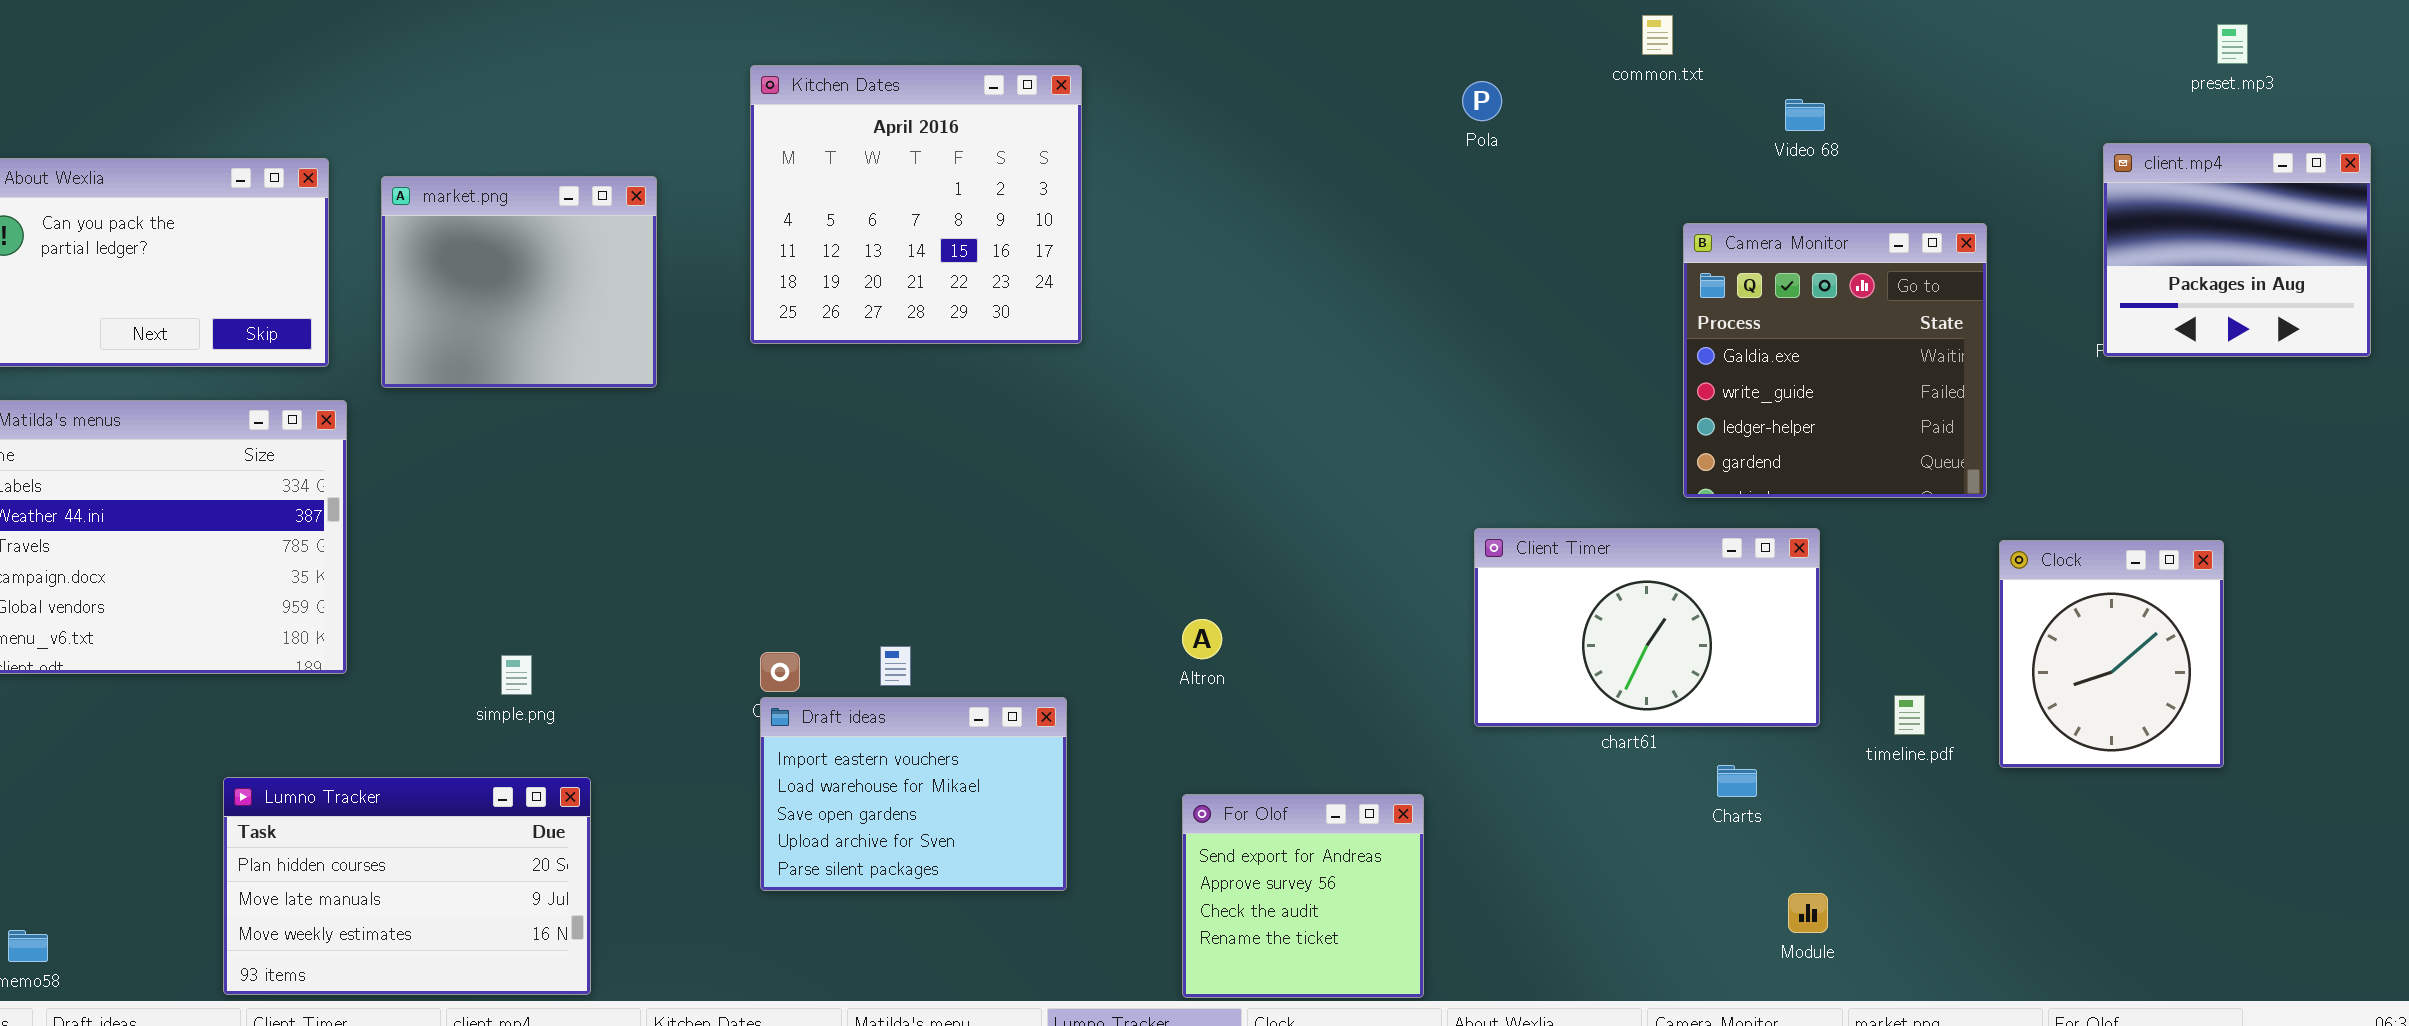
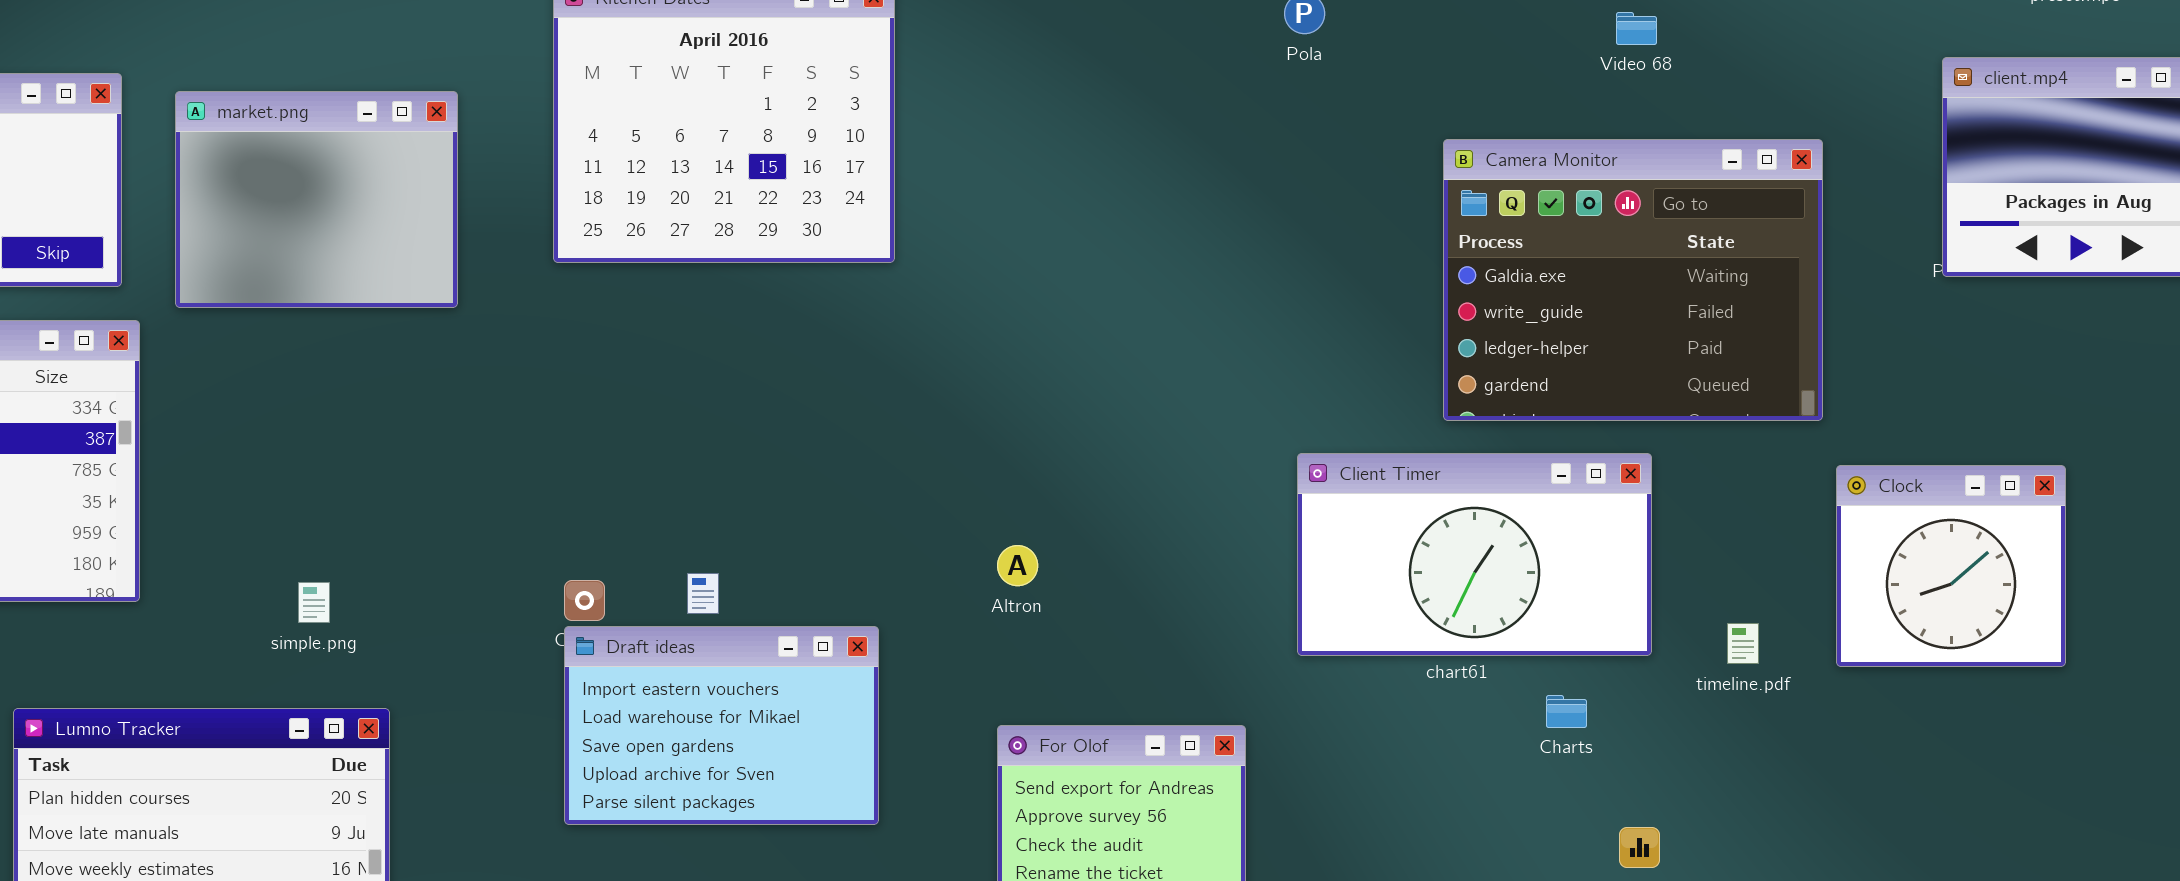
Camera Monitor: [1683,223,1987,498] -> [1443,139,1823,421], resized
Clock: [1999,540,2224,768] -> [1836,465,2066,667], resized

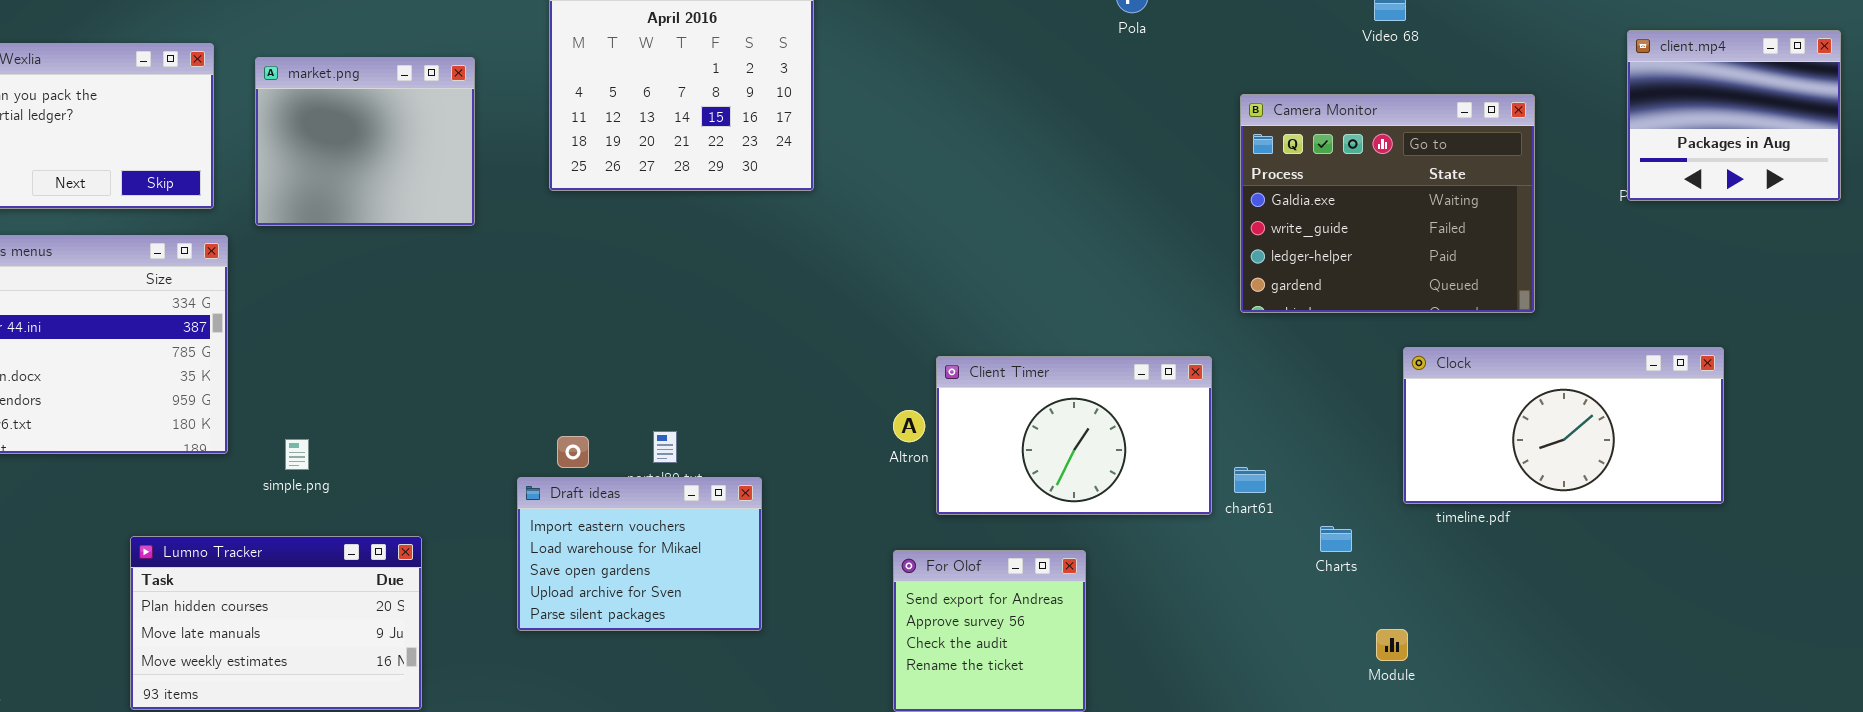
Client Timer: [1297,453,1652,656] -> [936,356,1212,515], moved
Clock: [1836,465,2066,667] -> [1403,347,1724,504], resized
simple.png: [298,582,330,623] -> [285,439,309,470], moved
Draft ideas: [564,626,879,825] -> [517,477,762,631], moved

